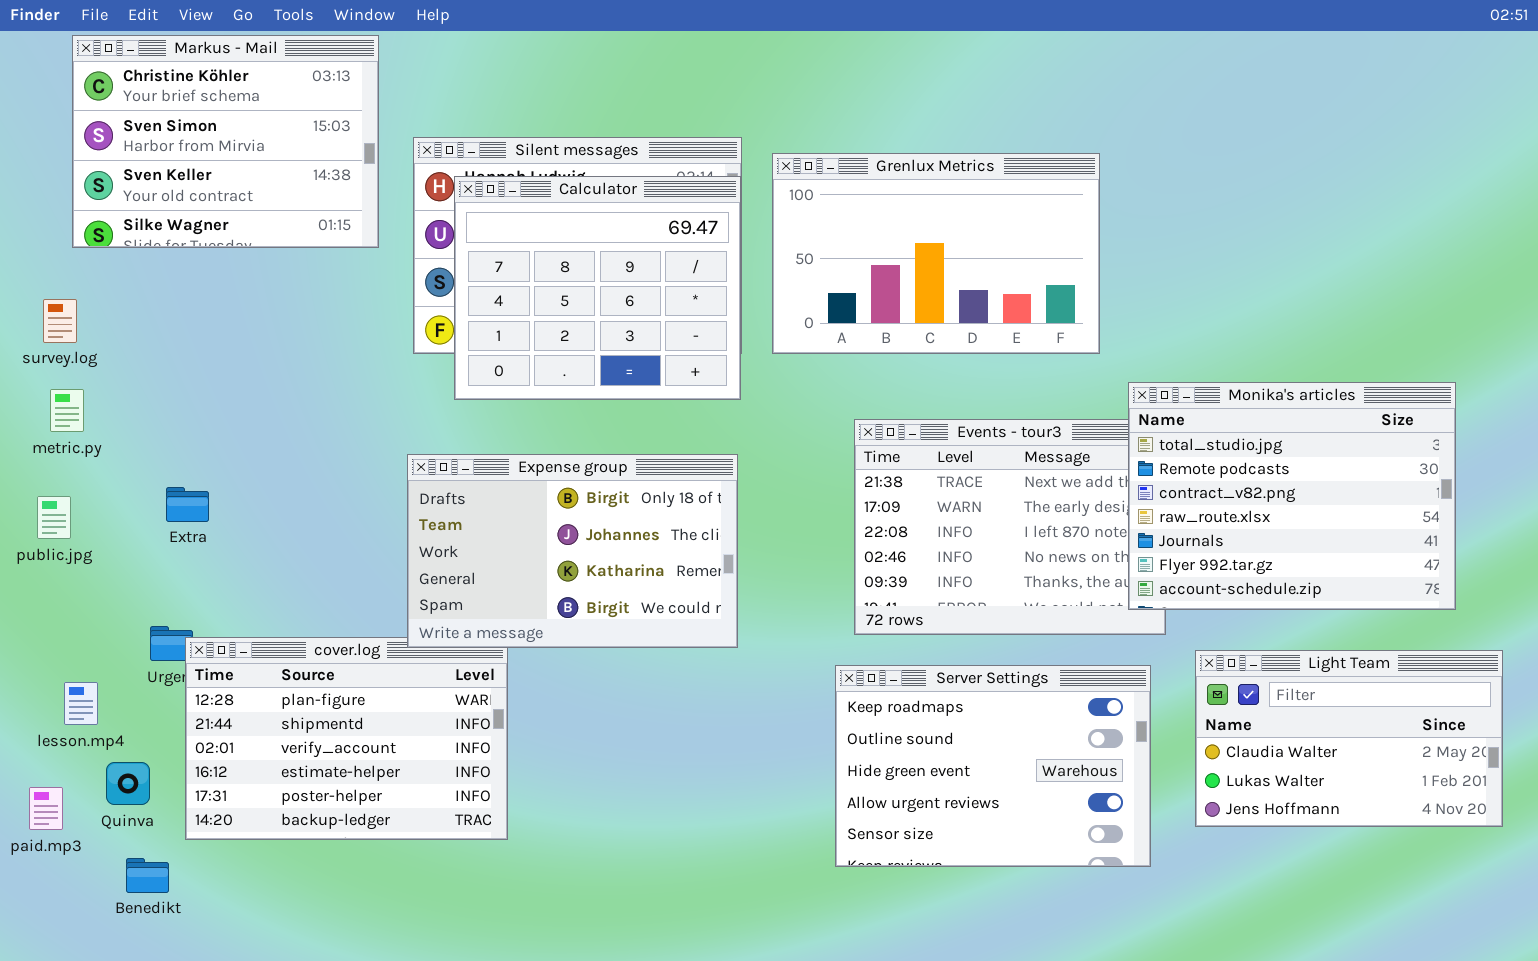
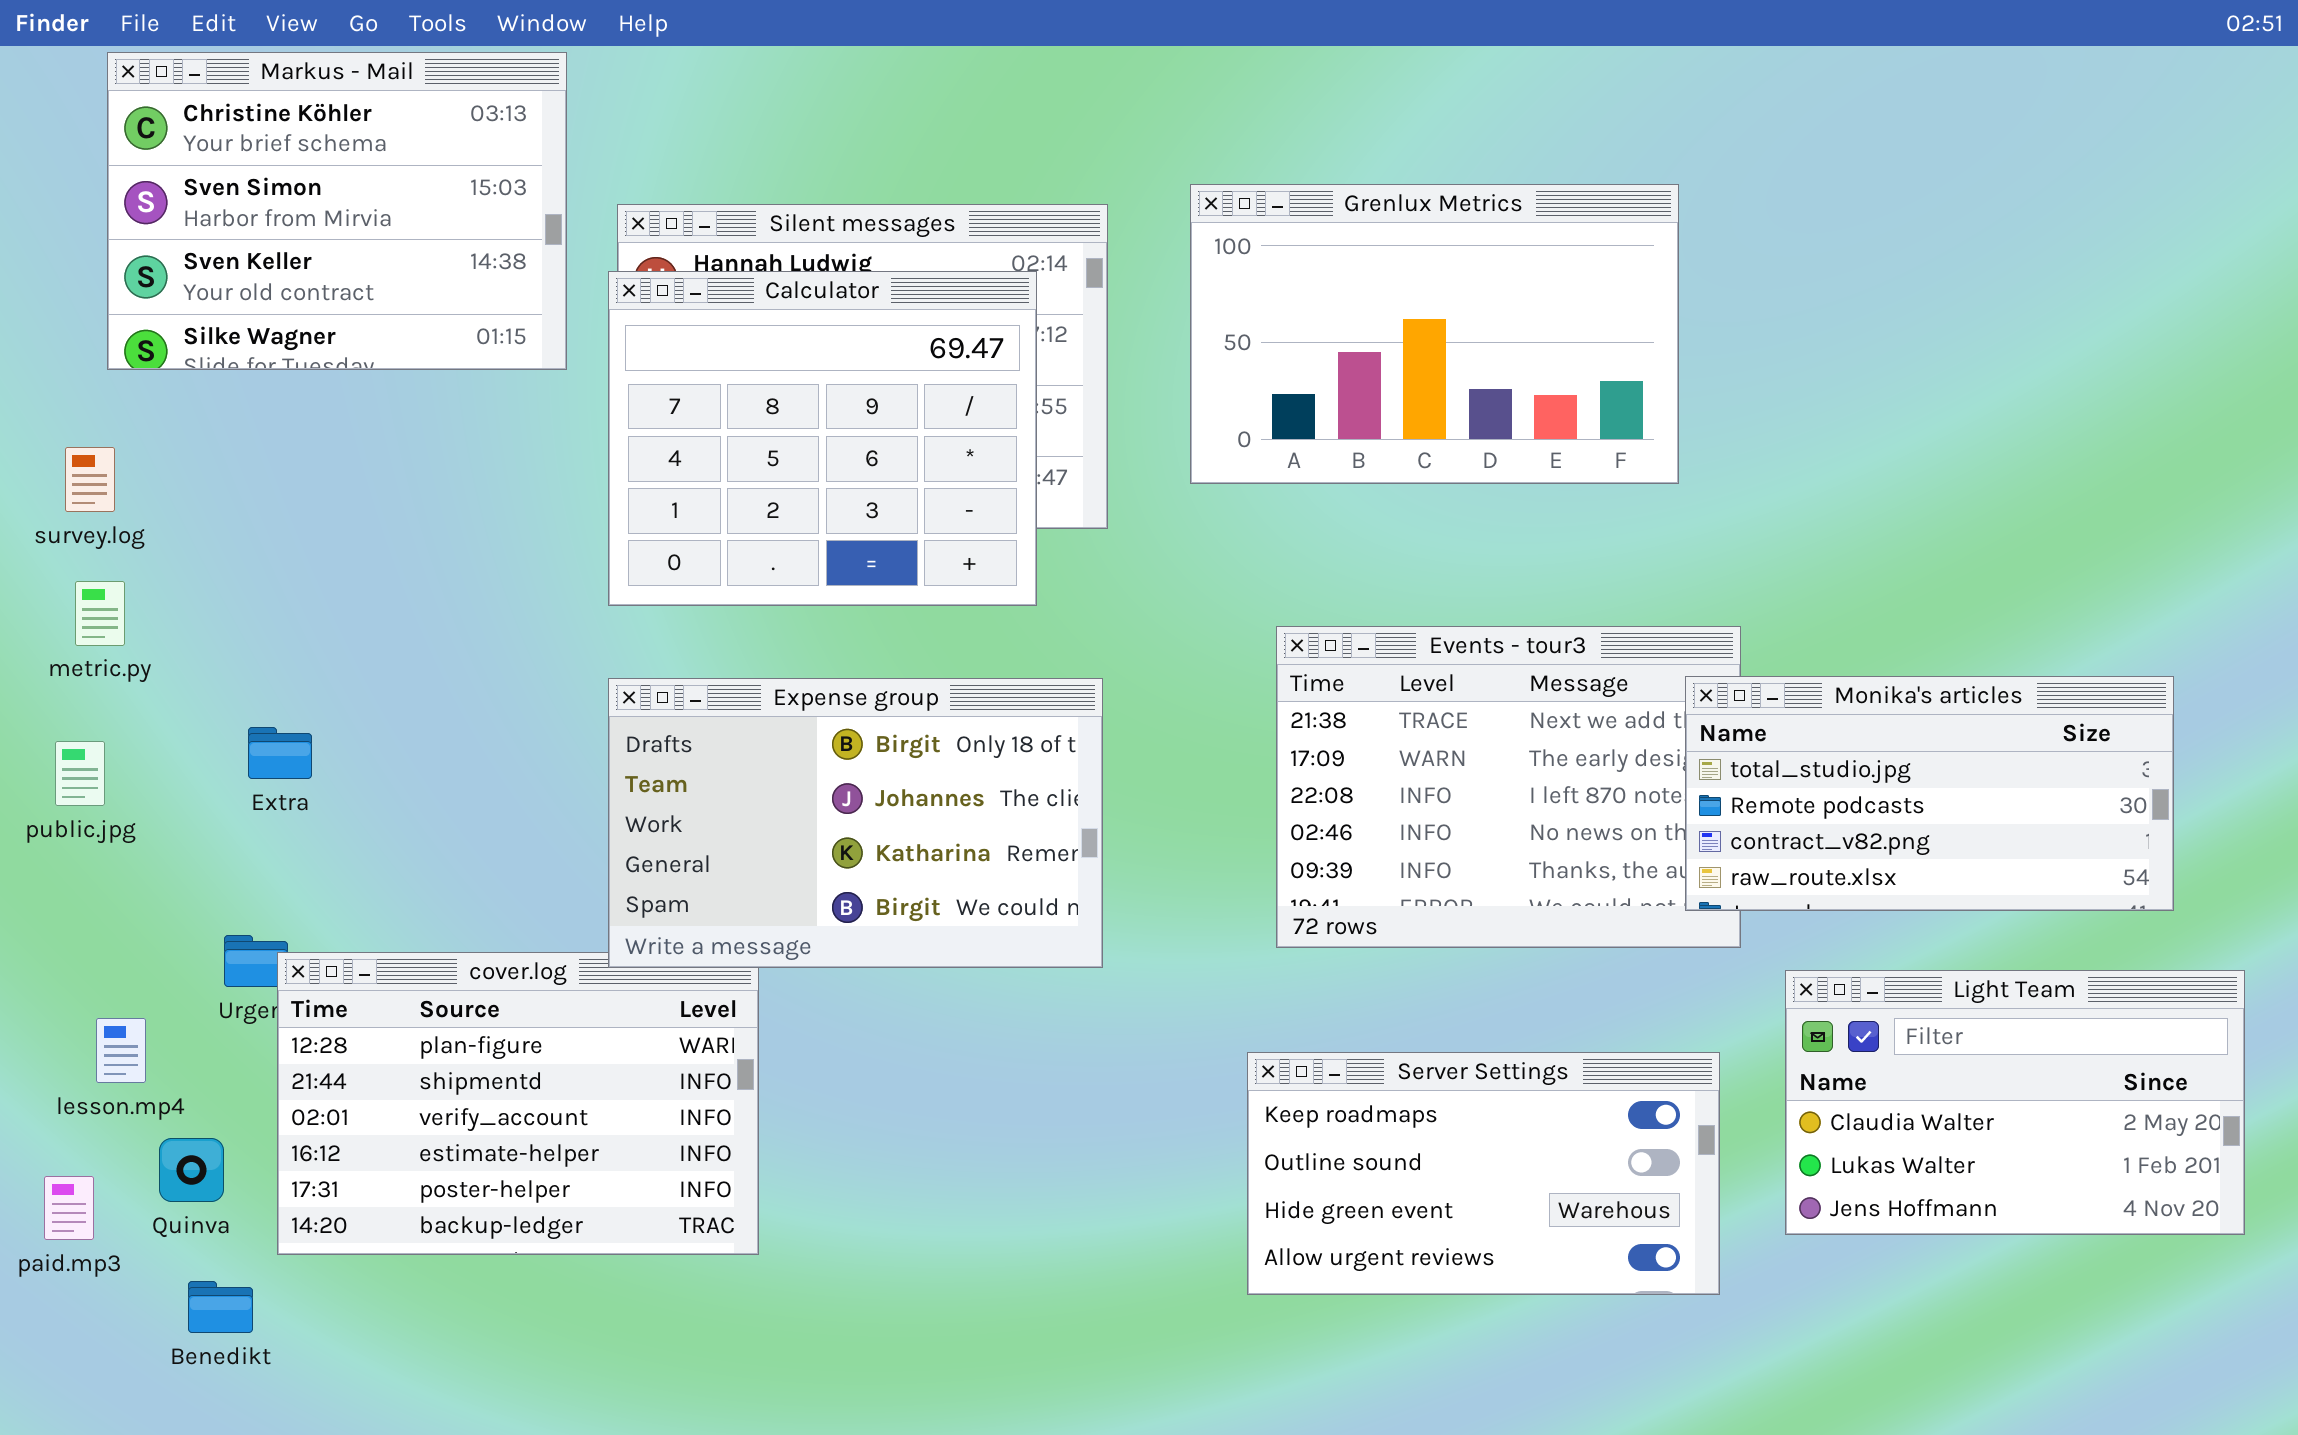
Grenlux Metrics: [772,153,1100,354] -> [1190,184,1679,484], moved
Calculator: [454,176,741,400] -> [608,271,1037,606], moved
Monika's articles: [1128,382,1456,610] -> [1685,676,2174,911], resized
Server Settings: [835,665,1151,867] -> [1247,1052,1720,1295], resized

